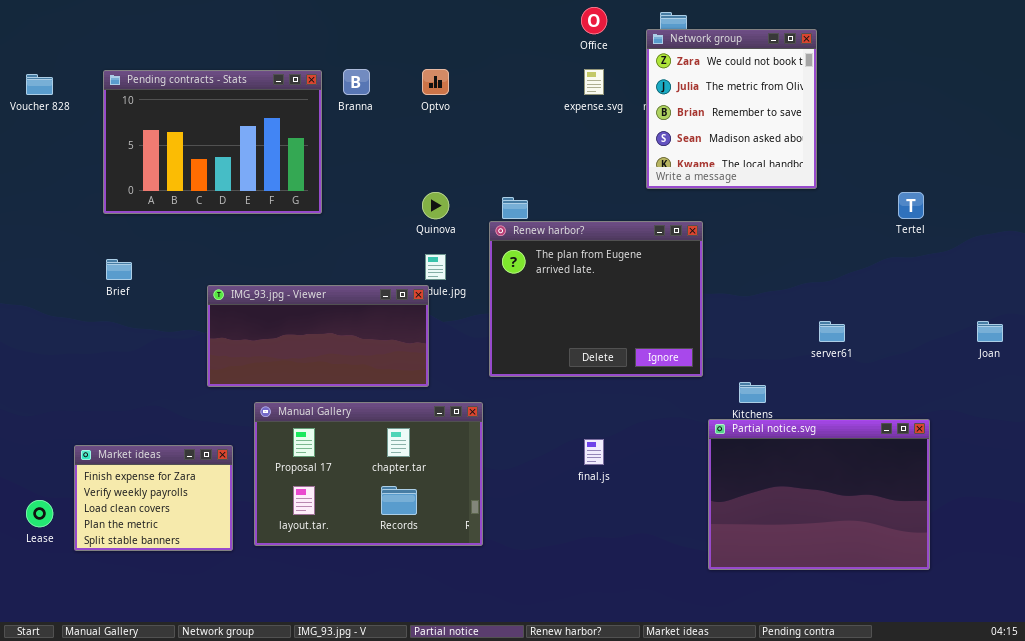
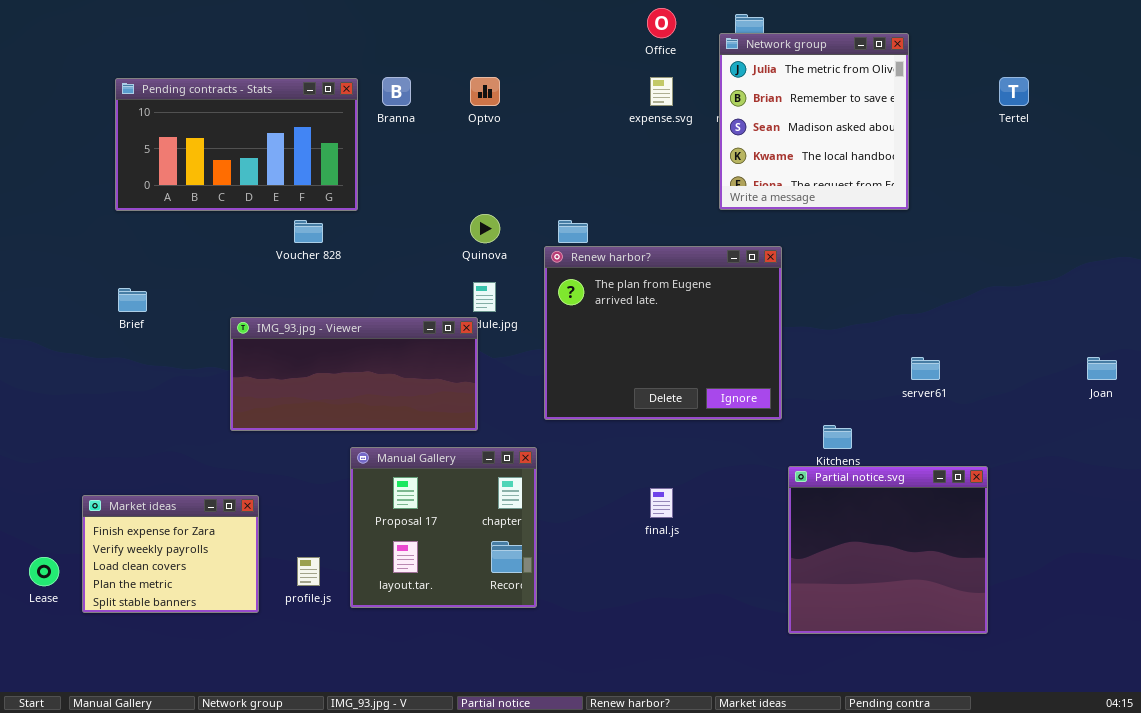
Network group: [646,29,817,189] -> [719,33,909,210], scrolled down 1 row
Pending contracts - Stats: [103,70,322,214] -> [115,78,358,211], resized
Voucher 828: [26,74,53,95] -> [294,220,323,243], moved
Tertel: [898,192,924,219] -> [999,77,1029,106], moved
Manual Gallery: [254,402,483,546] -> [350,447,537,608], resized
Partial notice.svg: [708,419,930,570] -> [788,466,988,634], resized

